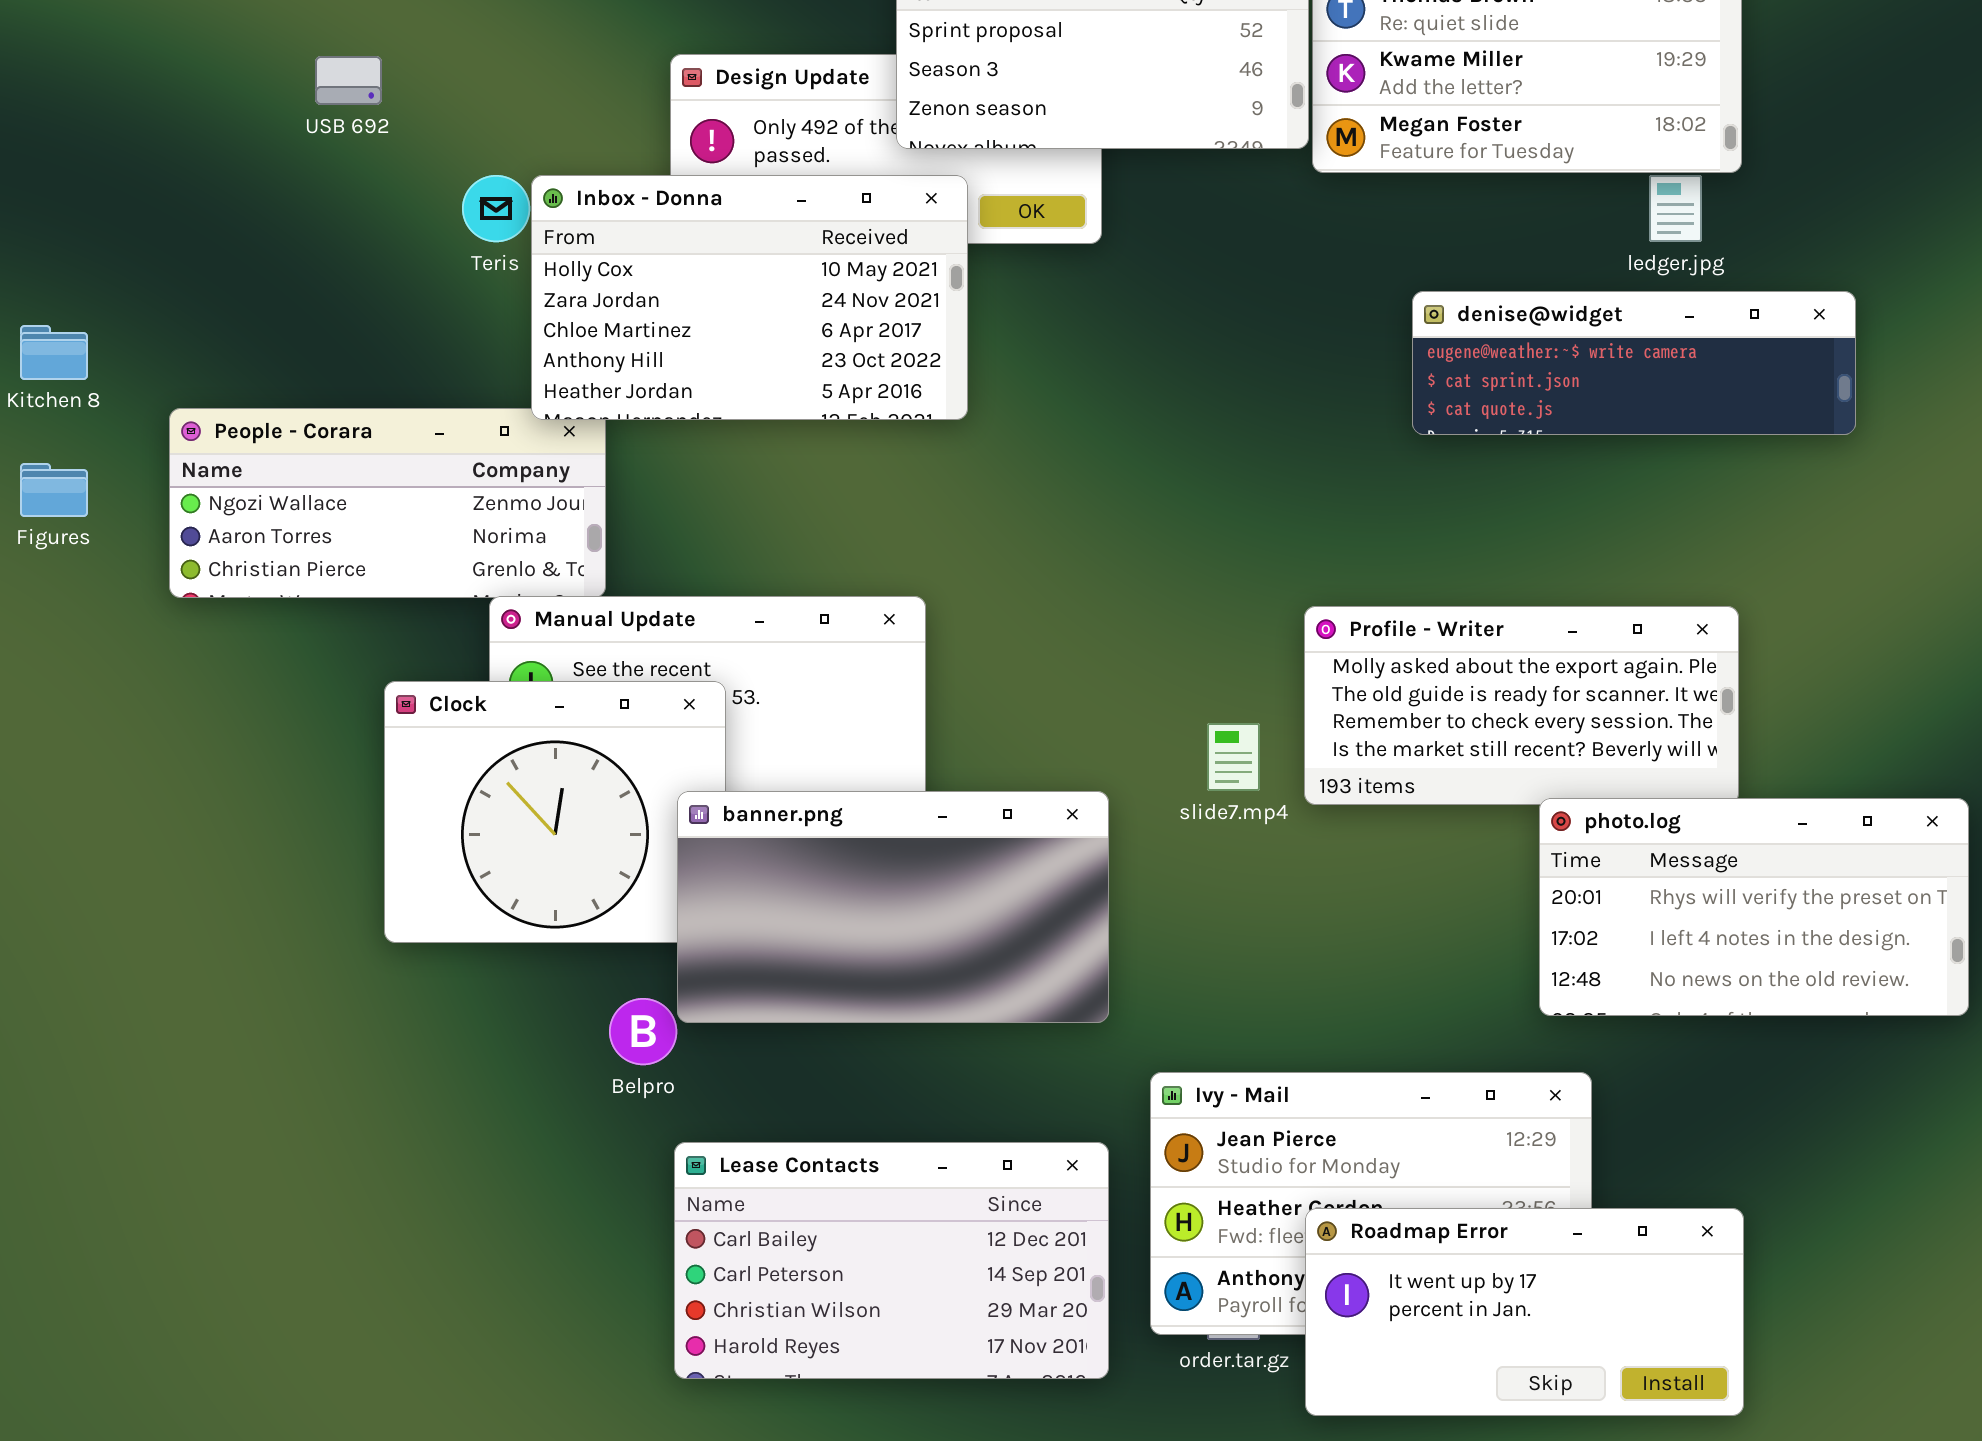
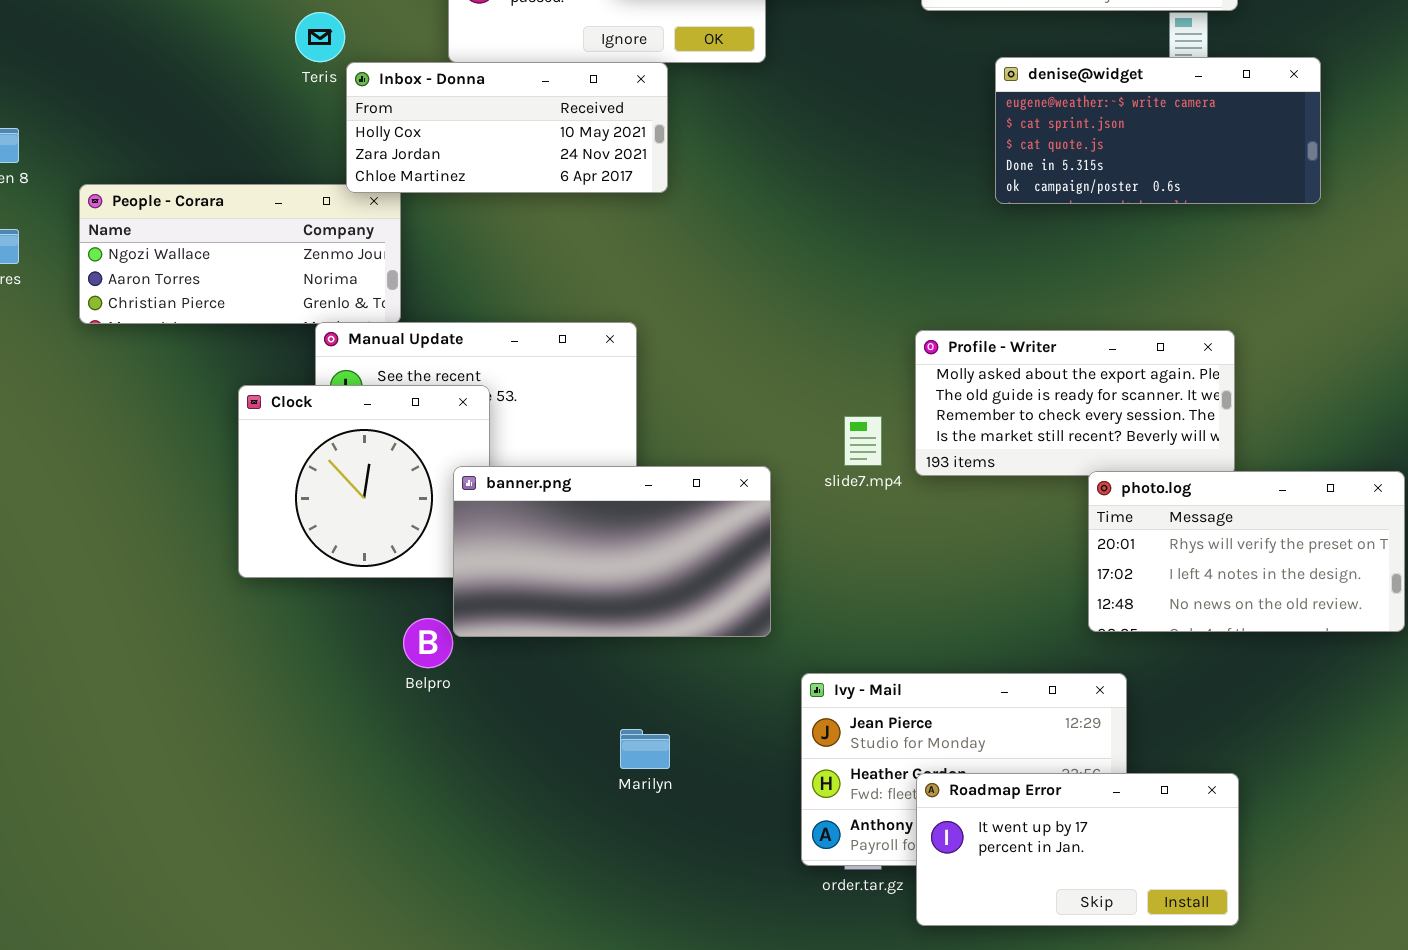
Inbox - Donna: [531,175,968,420] -> [346,62,668,193], resized
denise@widget: [1412,291,1856,435] -> [995,57,1321,204], resized
Lease Contacts: [674,1142,1109,1379] -> none, closed

